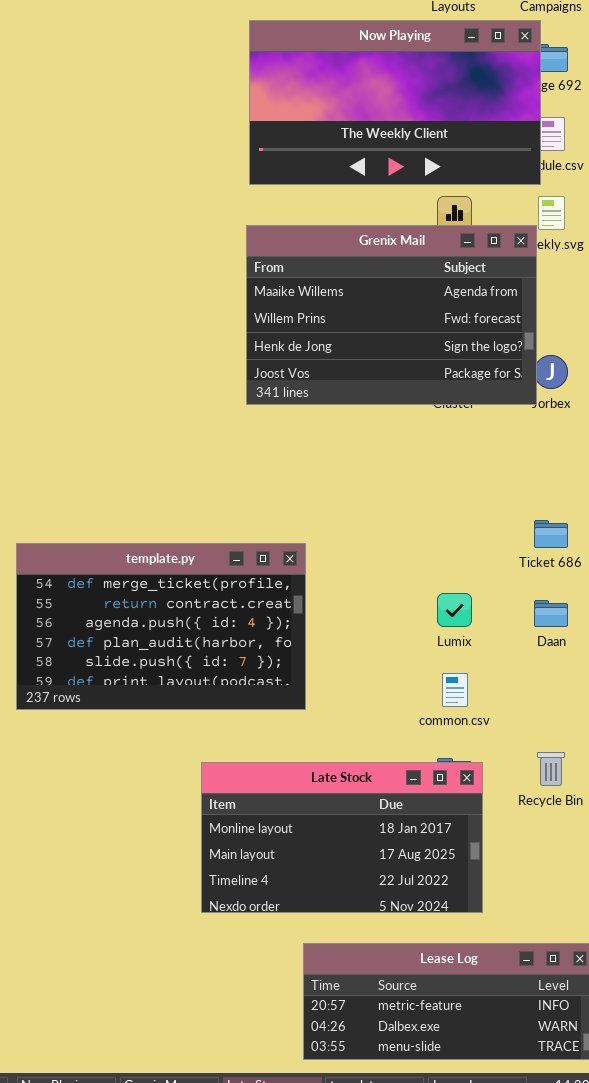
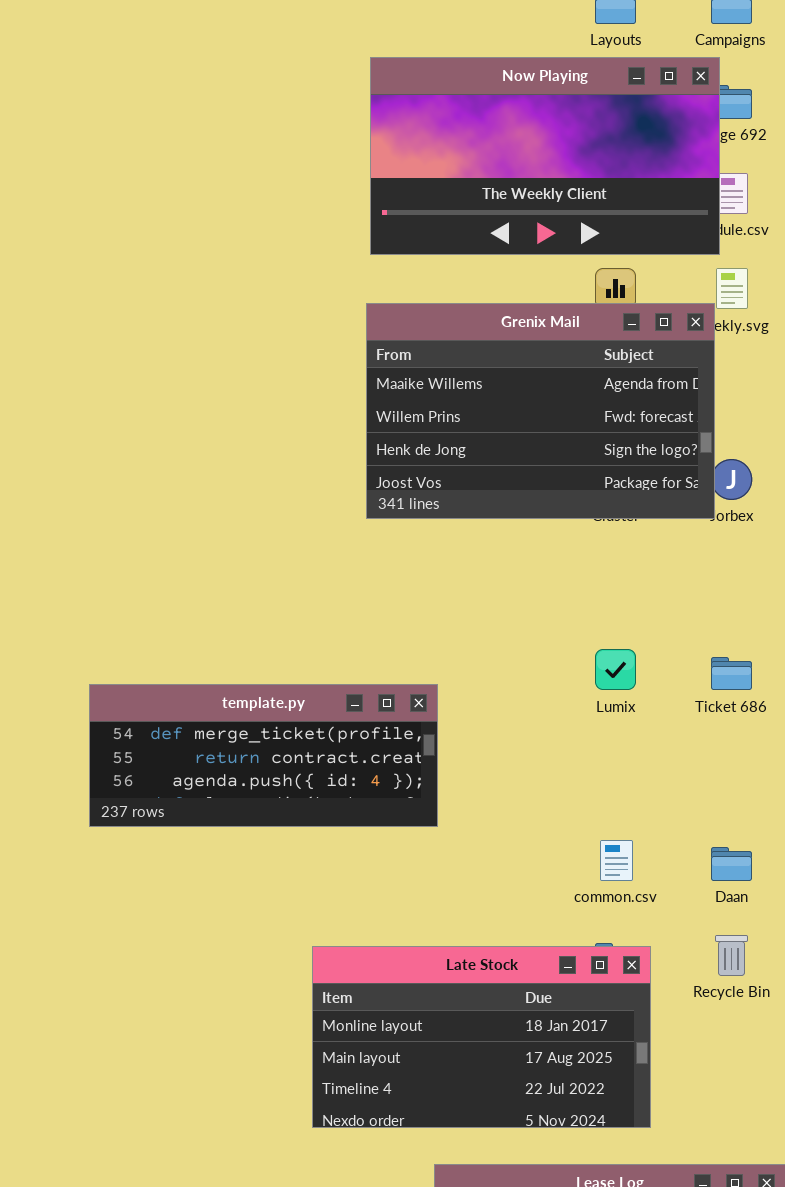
template.py: [16,543,306,710] -> [89,684,438,827], resized
Lumix: [437,593,472,627] -> [595,649,636,690], moved
Daan: [534,600,568,627] -> [711,847,752,881], moved

